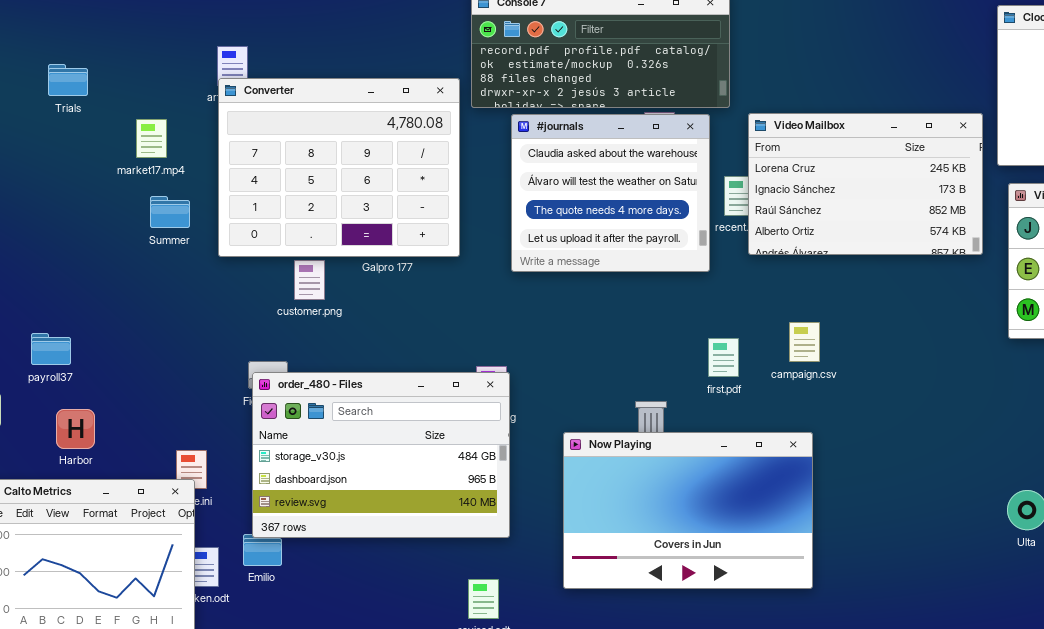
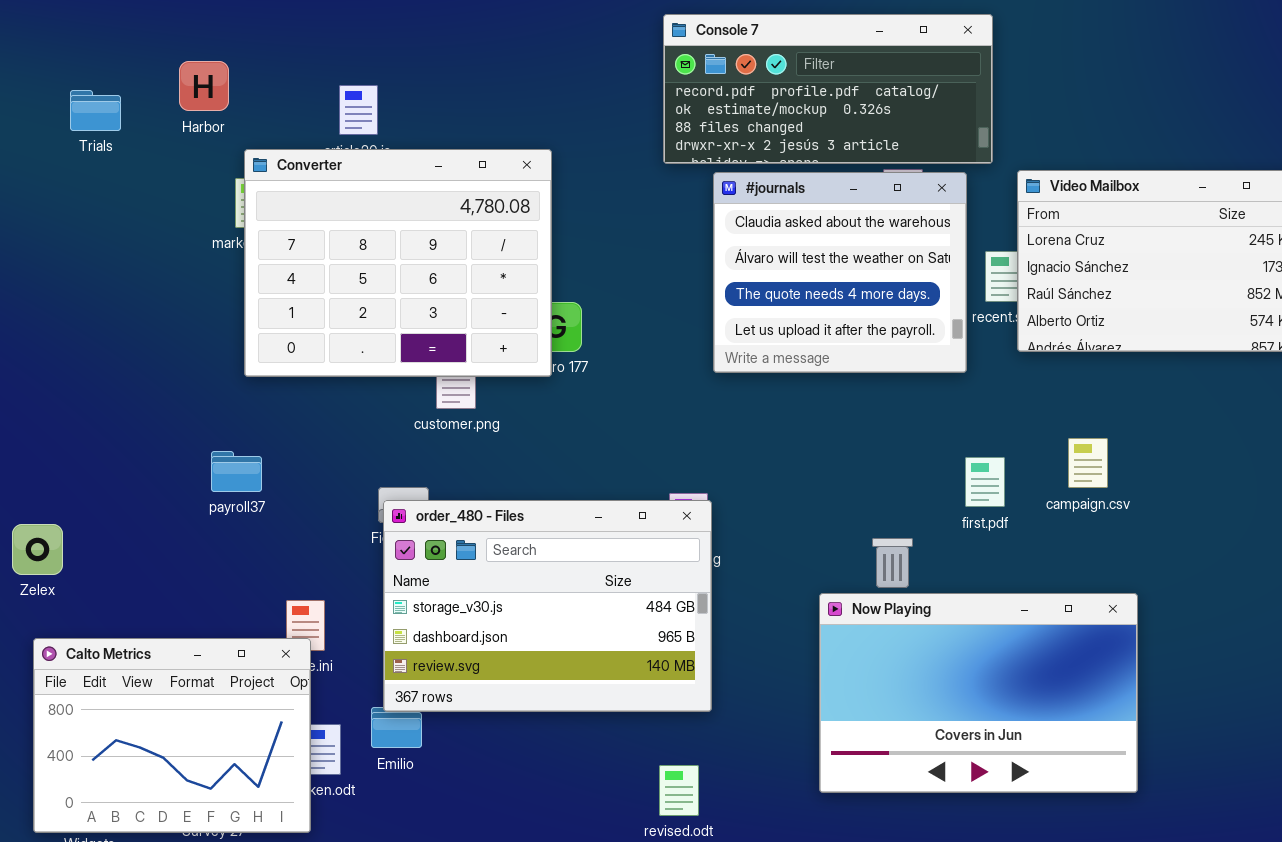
Trials: [48,64,88,96] -> [70,90,121,131], moved
Converter: [218,78,460,257] -> [244,149,552,377], moved
payroll37: [31,333,71,365] -> [211,451,262,492], moved
Harbor: [56,409,95,449] -> [179,61,229,111], moved
Now Playing: [563,432,813,589] -> [819,593,1138,793], moved

